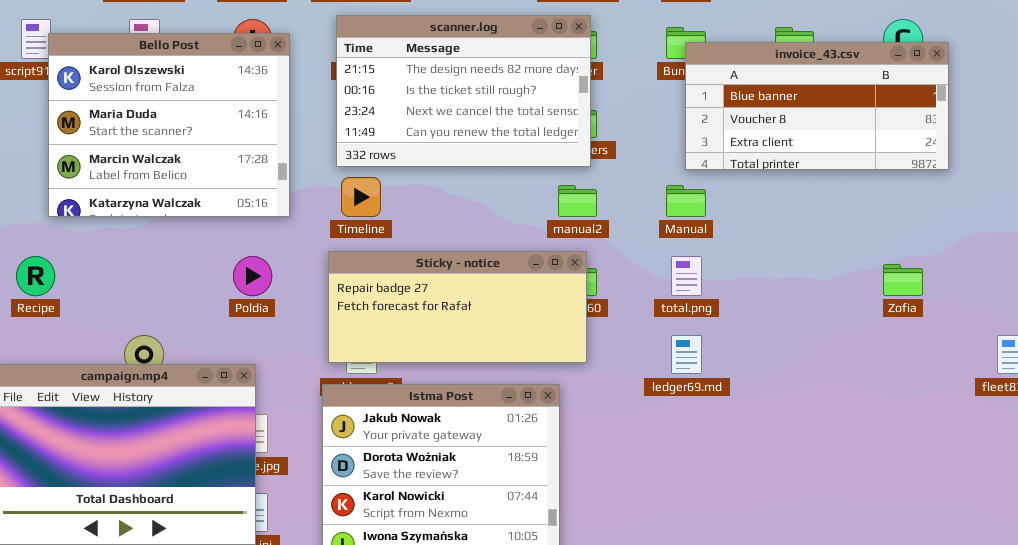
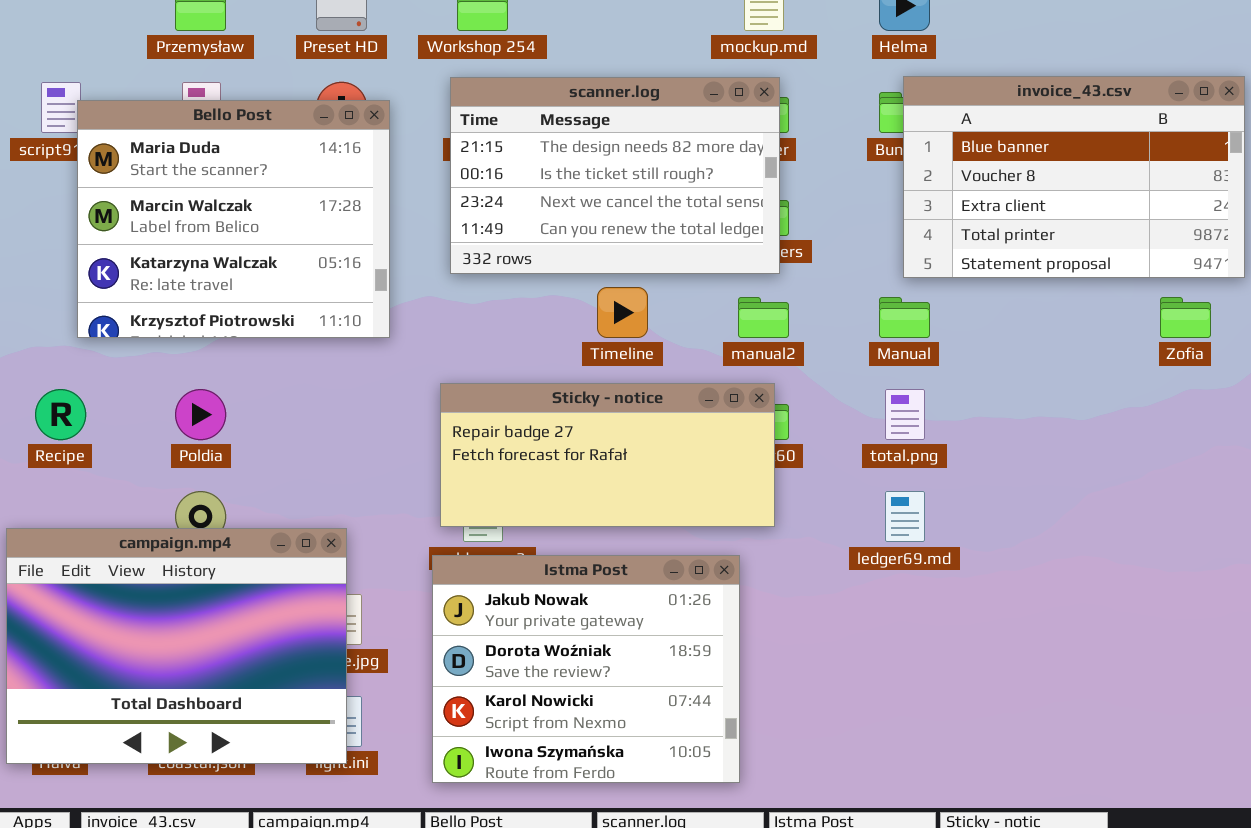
Bello Post: [48,33,290,217] -> [77,100,390,338], scrolled down 1 row
invoice_43.csv: [685,42,949,170] -> [903,76,1245,278], resized
Timeline: [341,177,381,217] -> [597,287,648,338], moved
Poldia: [233,256,272,296] -> [175,389,226,440], moved
Zofia: [883,264,923,296] -> [1160,297,1211,338], moved

